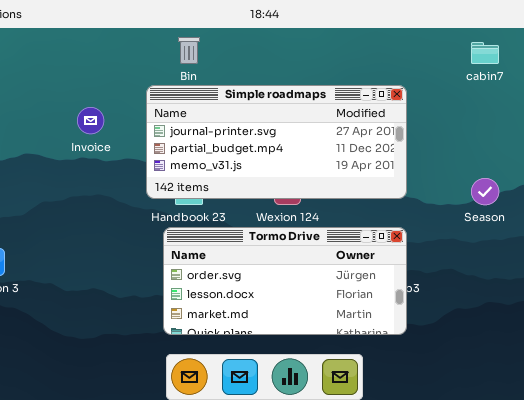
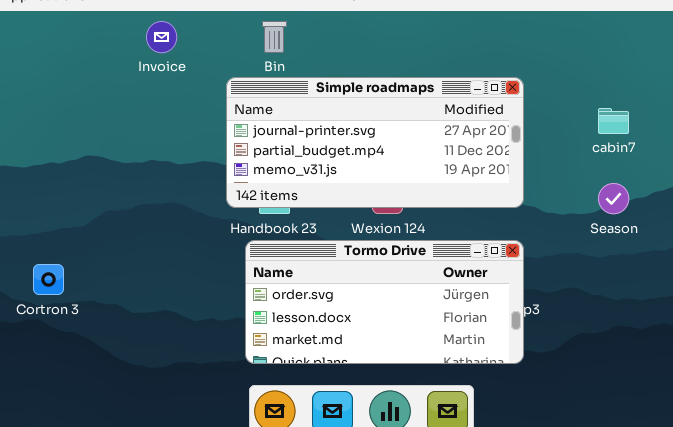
cabin7: [471,42,499,64] -> [598,108,629,134], moved
Invoice: [77,107,104,134] -> [146,21,177,53], moved

